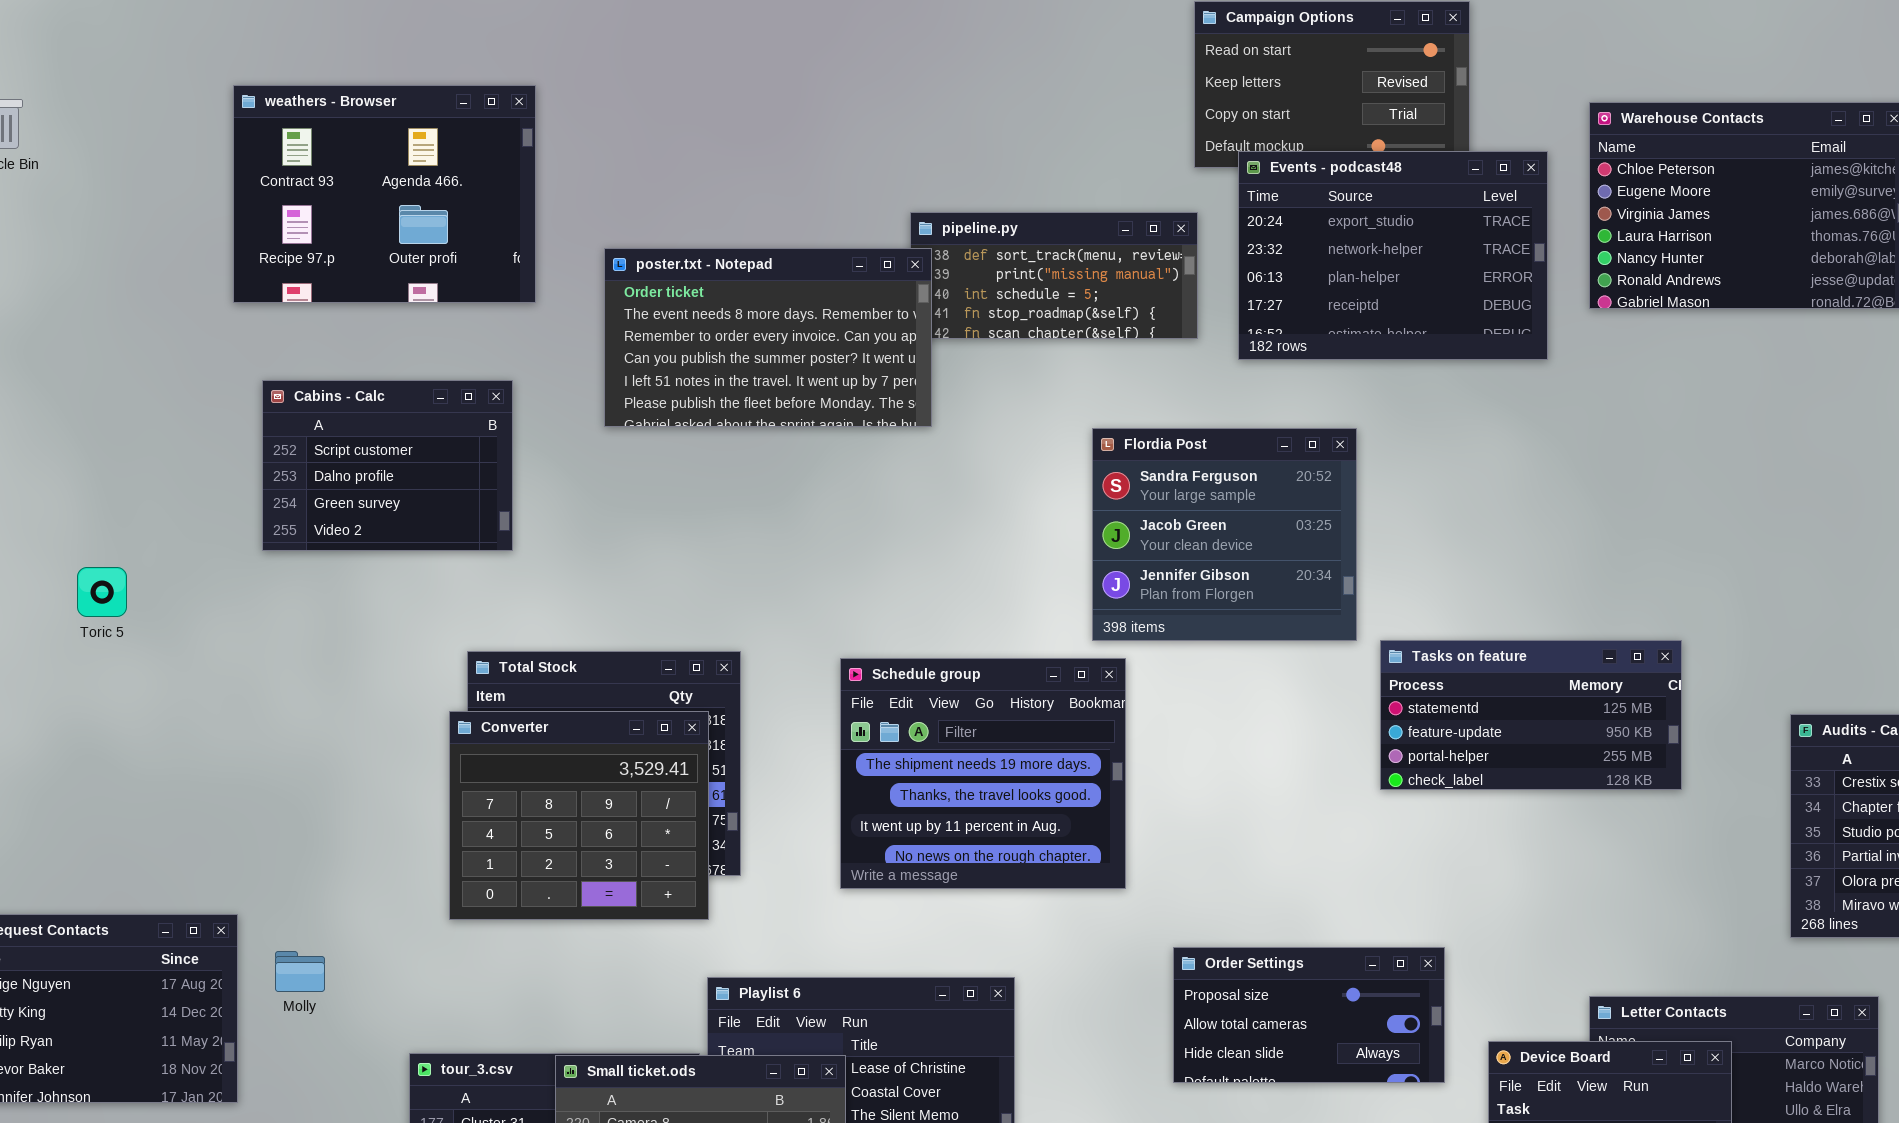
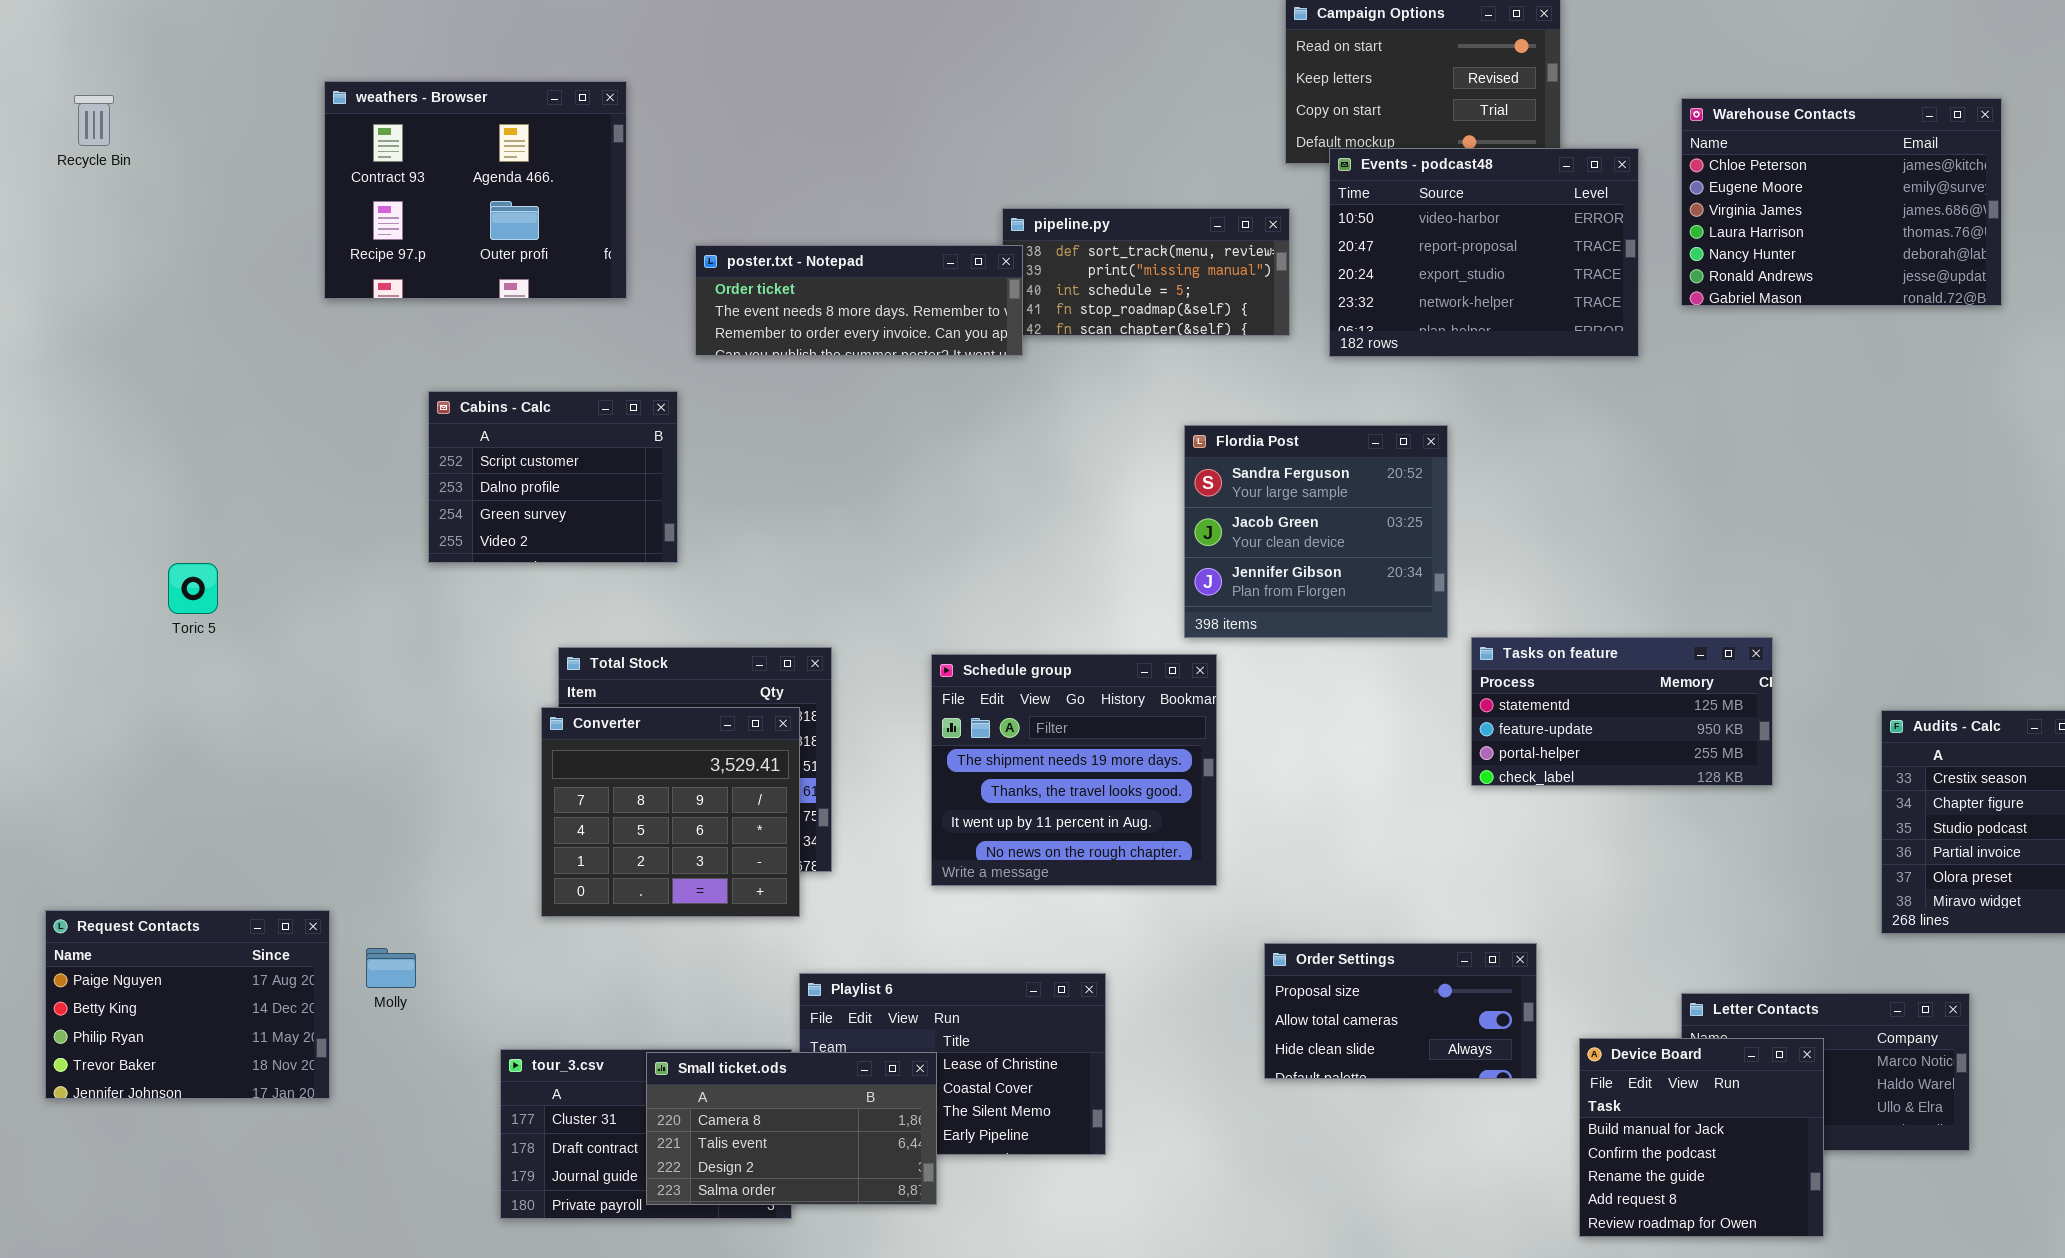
Events - podcast48: [1238,151,1548,360] -> [1329,148,1639,357], scrolled up 2 rows
poster.txt - Notepad: [604,248,932,427] -> [695,245,1023,356], resized
Cabins - Calc: [262,380,513,551] -> [428,391,678,563], moved

